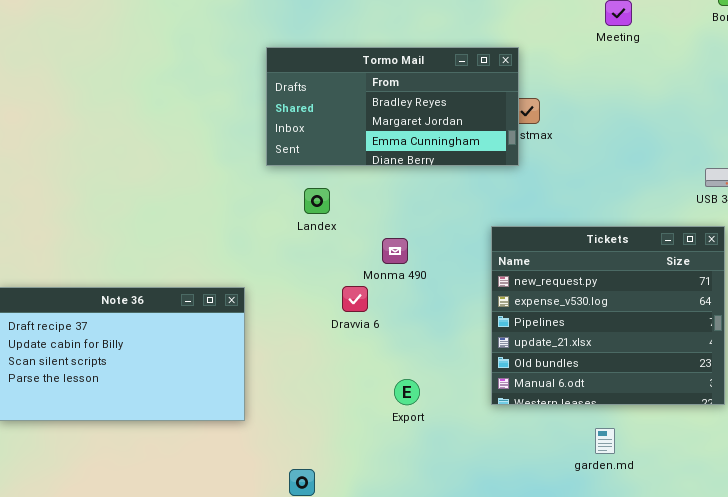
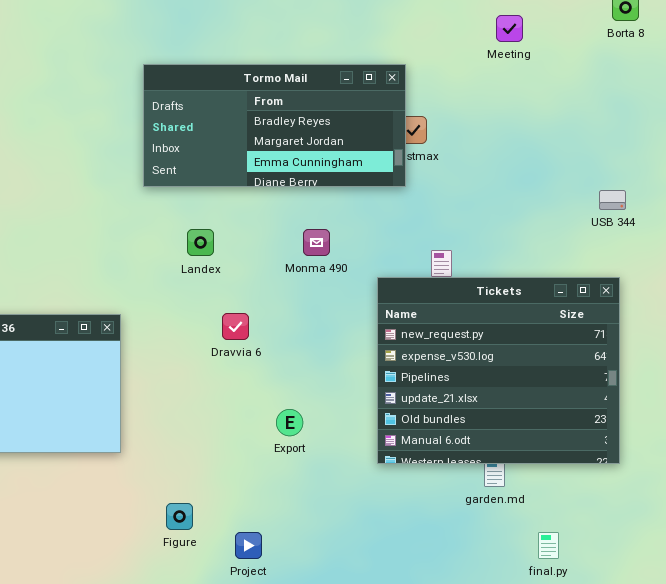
Landex: [304,188,330,214] -> [187,229,214,256], moved
Tickets: [491,226,725,405] -> [377,277,620,464], moved
Monma 490: [382,238,408,264] -> [303,229,330,256], moved

